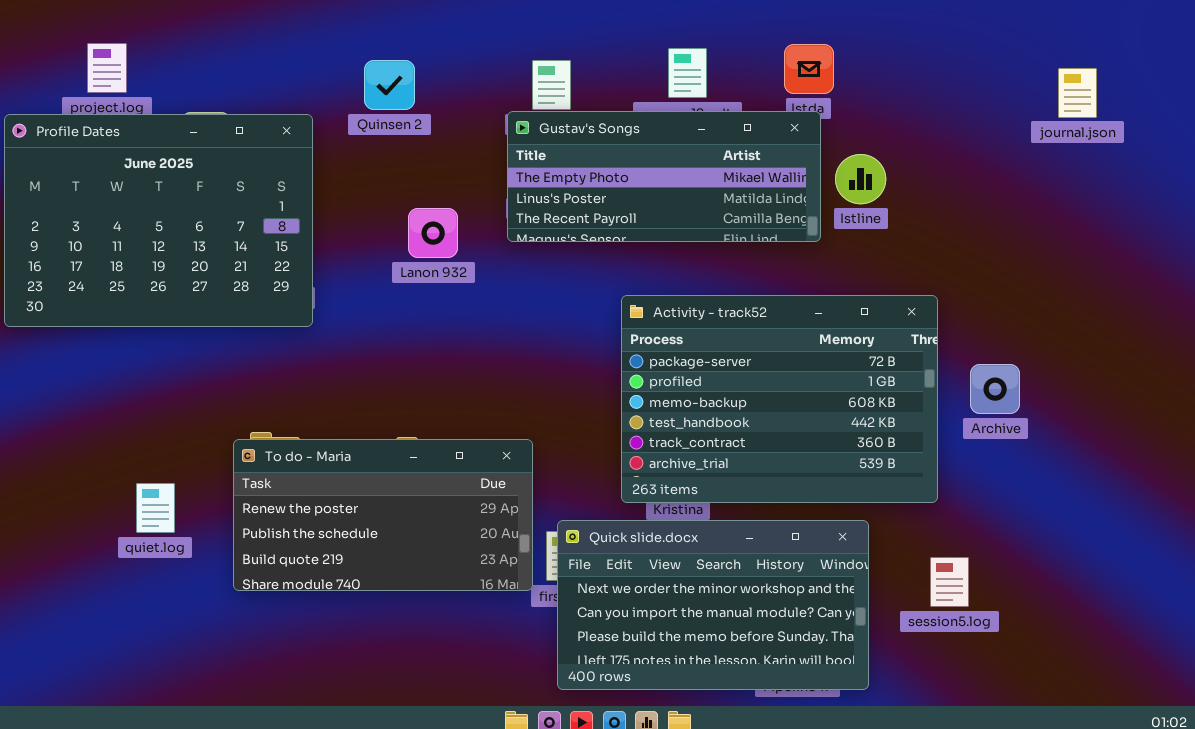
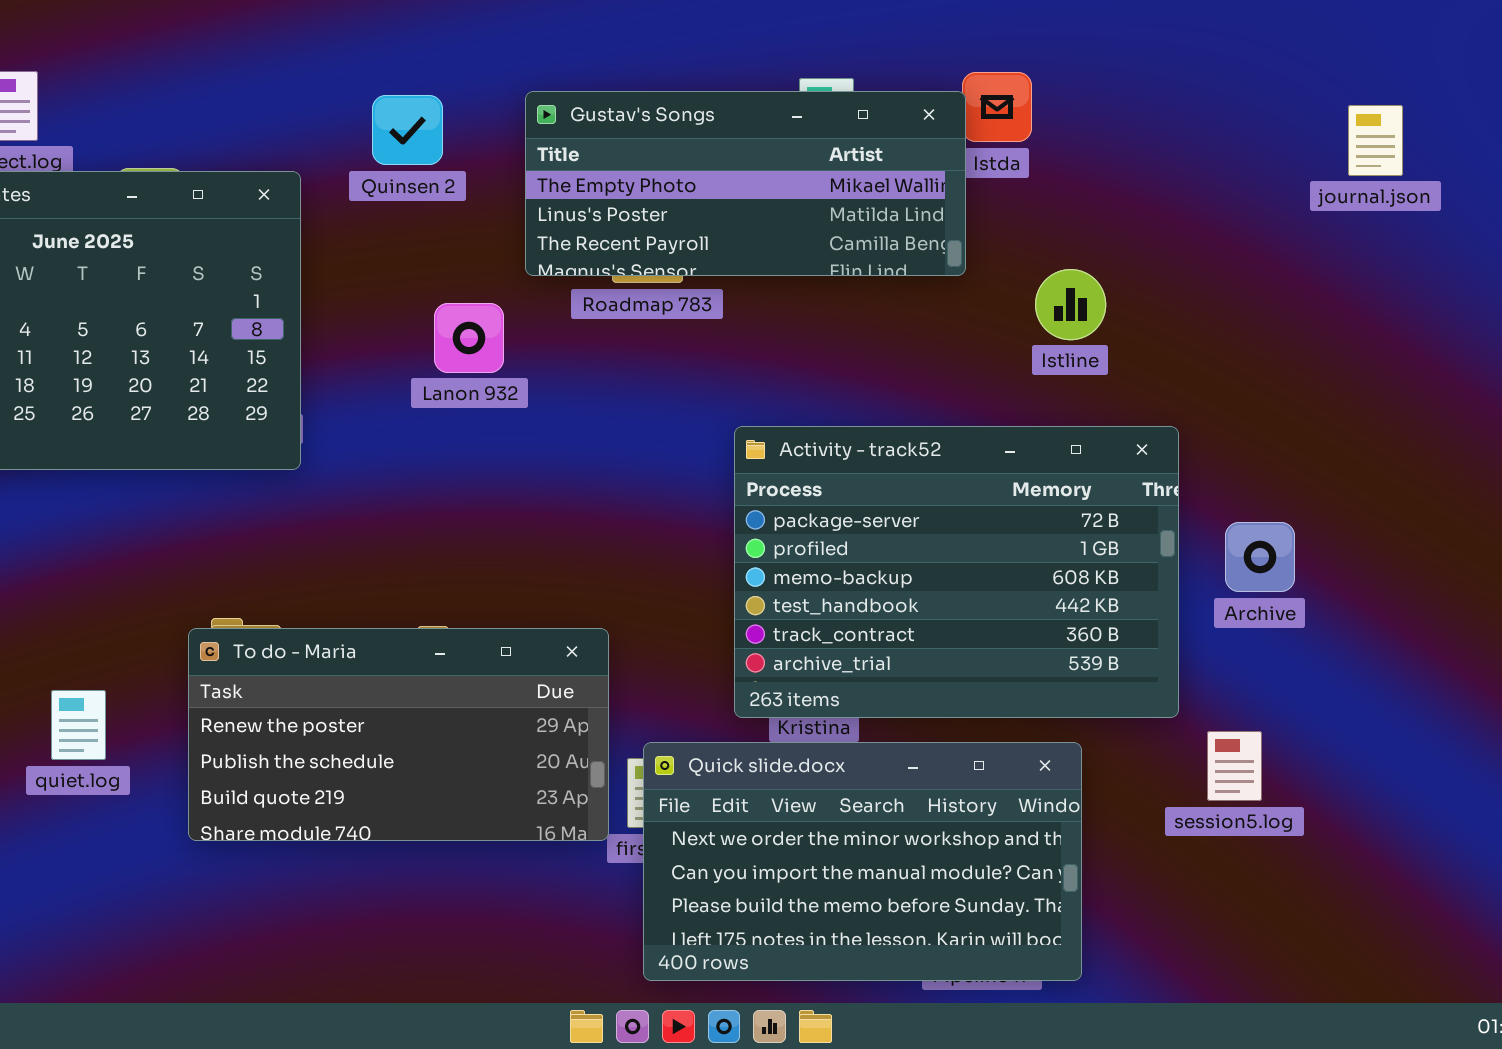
Gustav's Songs: [507,111,821,242] -> [525,91,966,276], moved
Istline: [835,154,886,204] -> [1035,269,1106,340], moved
session5.log: [930,557,969,607] -> [1207,731,1262,801], moved

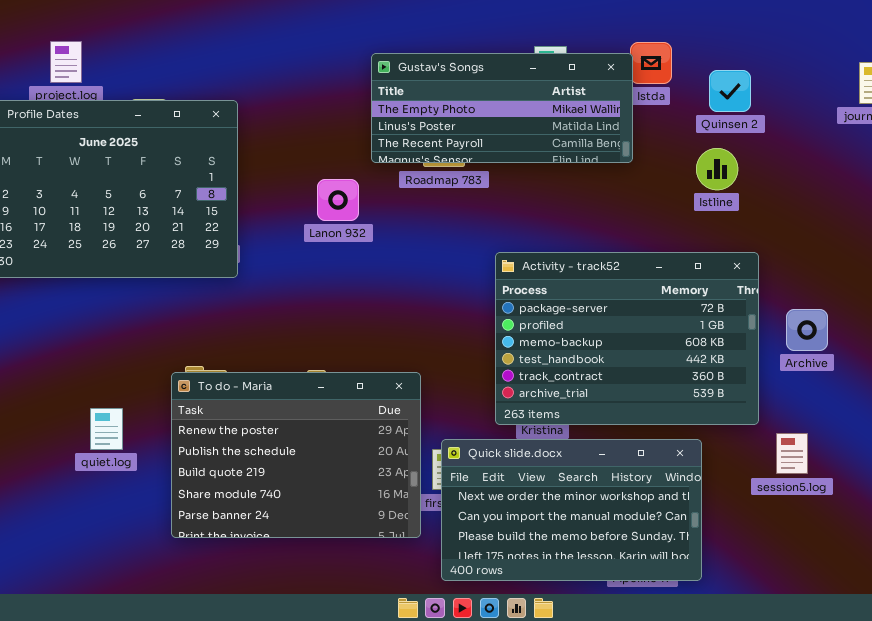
Quinsen 2: [372,95,443,165] -> [709,70,751,112], moved
Istline: [1035,269,1106,340] -> [696,148,738,190], moved
To do - Maria: [188,628,609,841] -> [171,372,421,538], resized

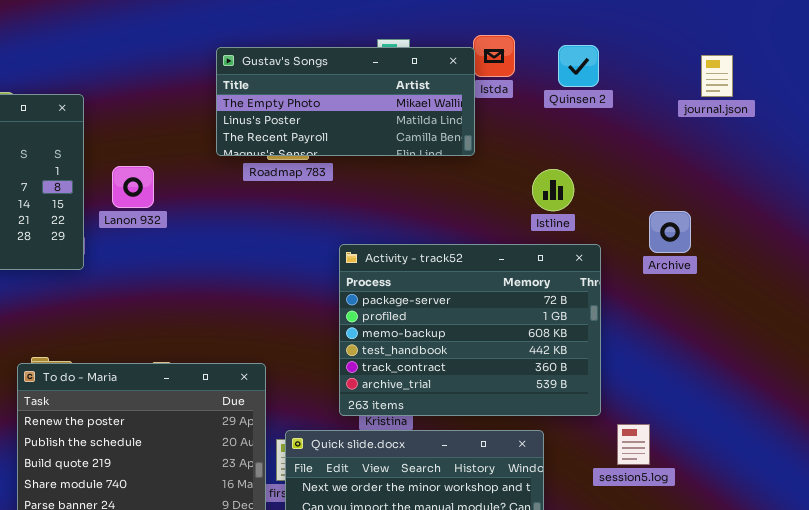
Quinsen 2: [709,70,751,112] -> [558,45,599,87], moved
Istline: [696,148,738,190] -> [532,169,574,211], moved
Lanon 932: [317,179,359,221] -> [112,166,154,208], moved
Archive: [786,309,828,351] -> [649,211,691,253], moved

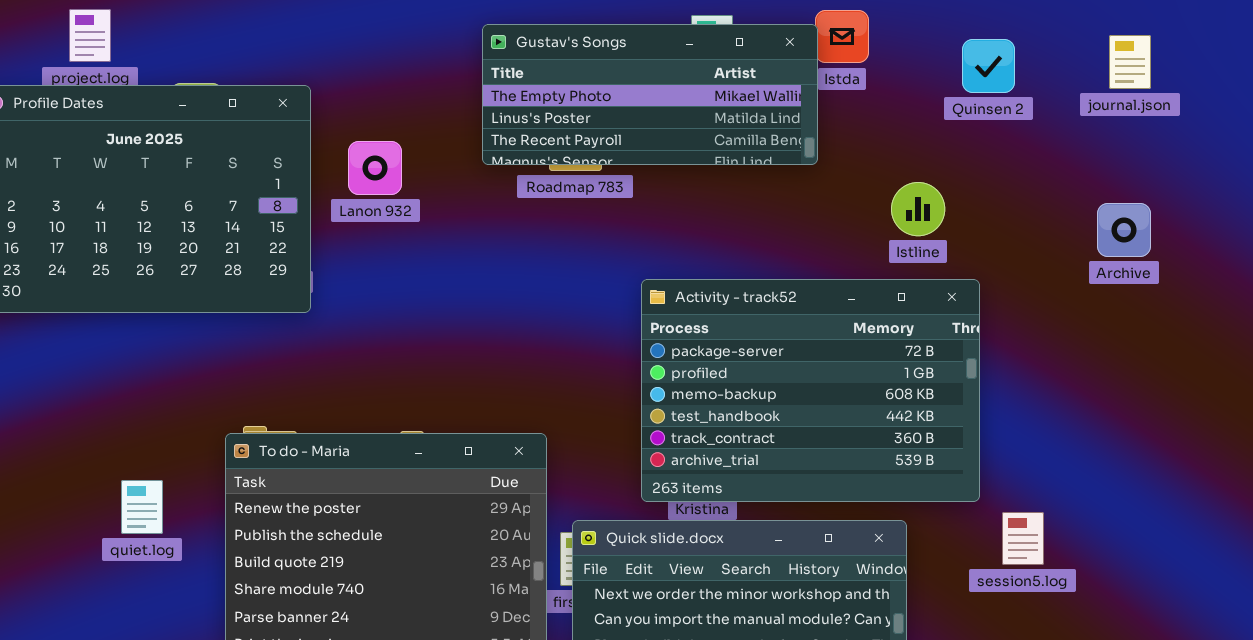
Quinsen 2: [558,45,599,87] -> [962,39,1015,93], moved
Lanon 932: [112,166,154,208] -> [348,141,402,195], moved
Archive: [649,211,691,253] -> [1097,203,1151,257], moved

